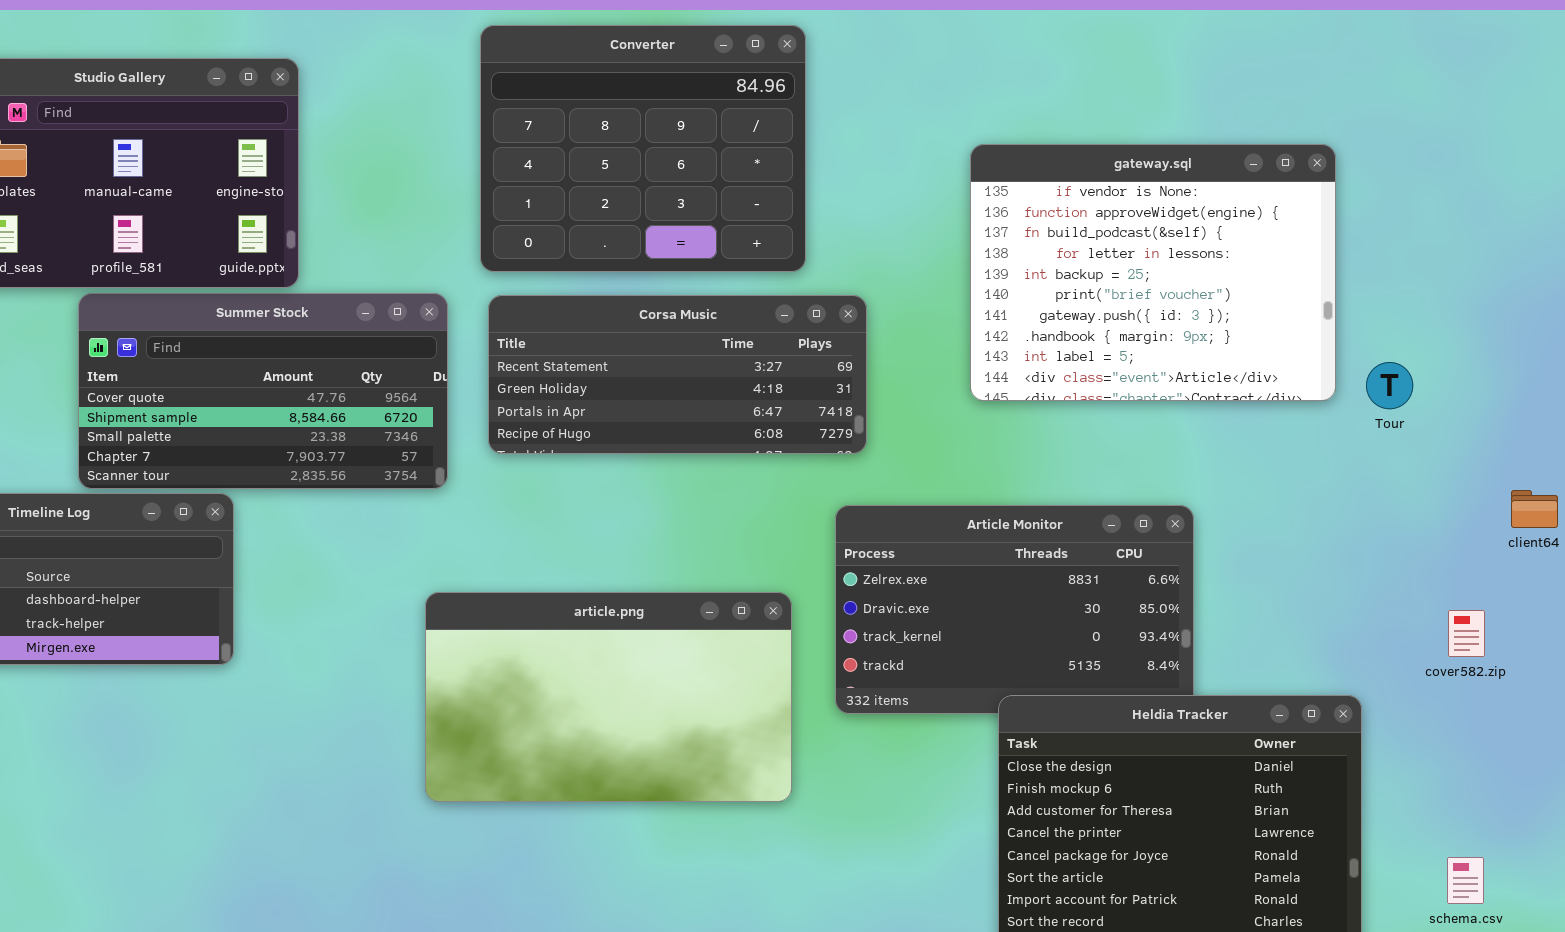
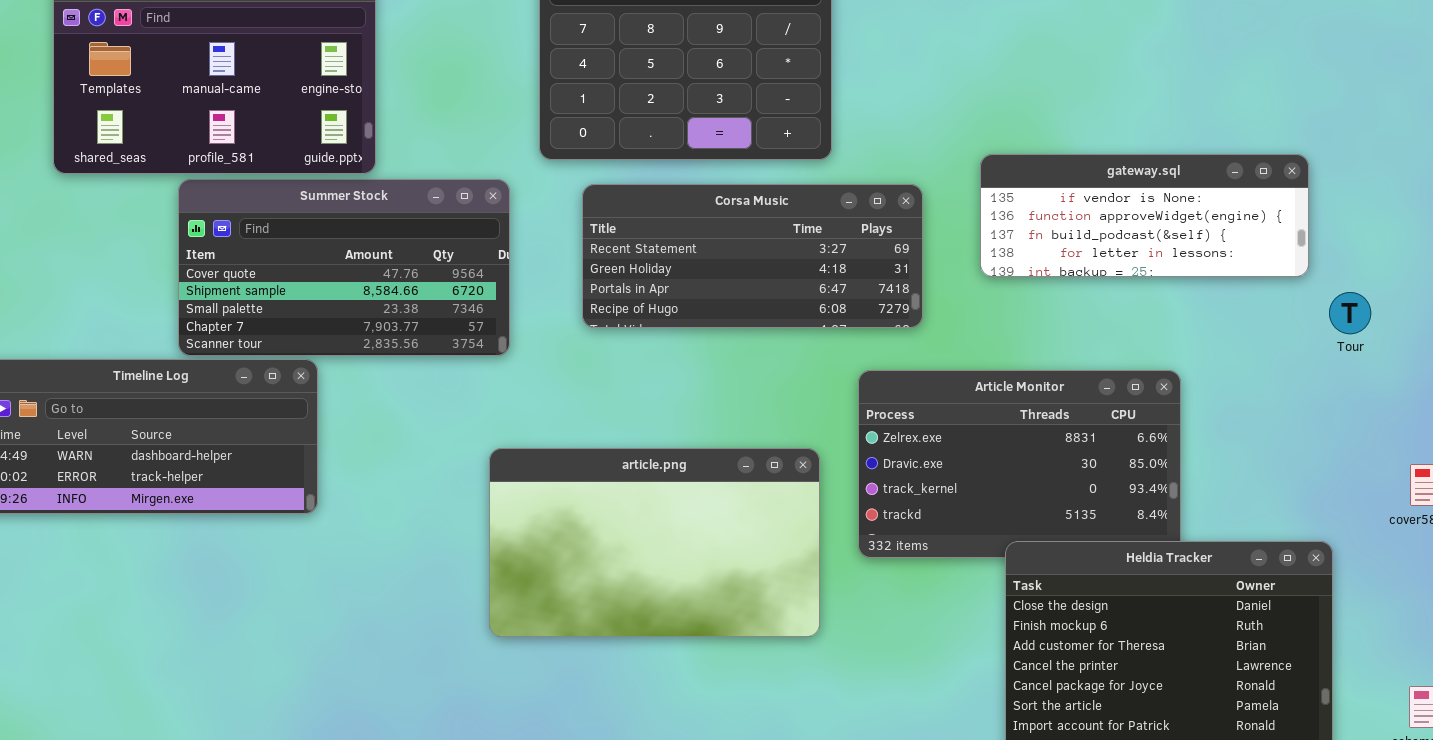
gateway.sql: [970,144,1336,401] -> [980,154,1309,277], resized
Corsa Music: [488,295,867,454] -> [582,184,923,328], moved
Tour: [1366,362,1413,409] -> [1329,292,1371,334], moved

